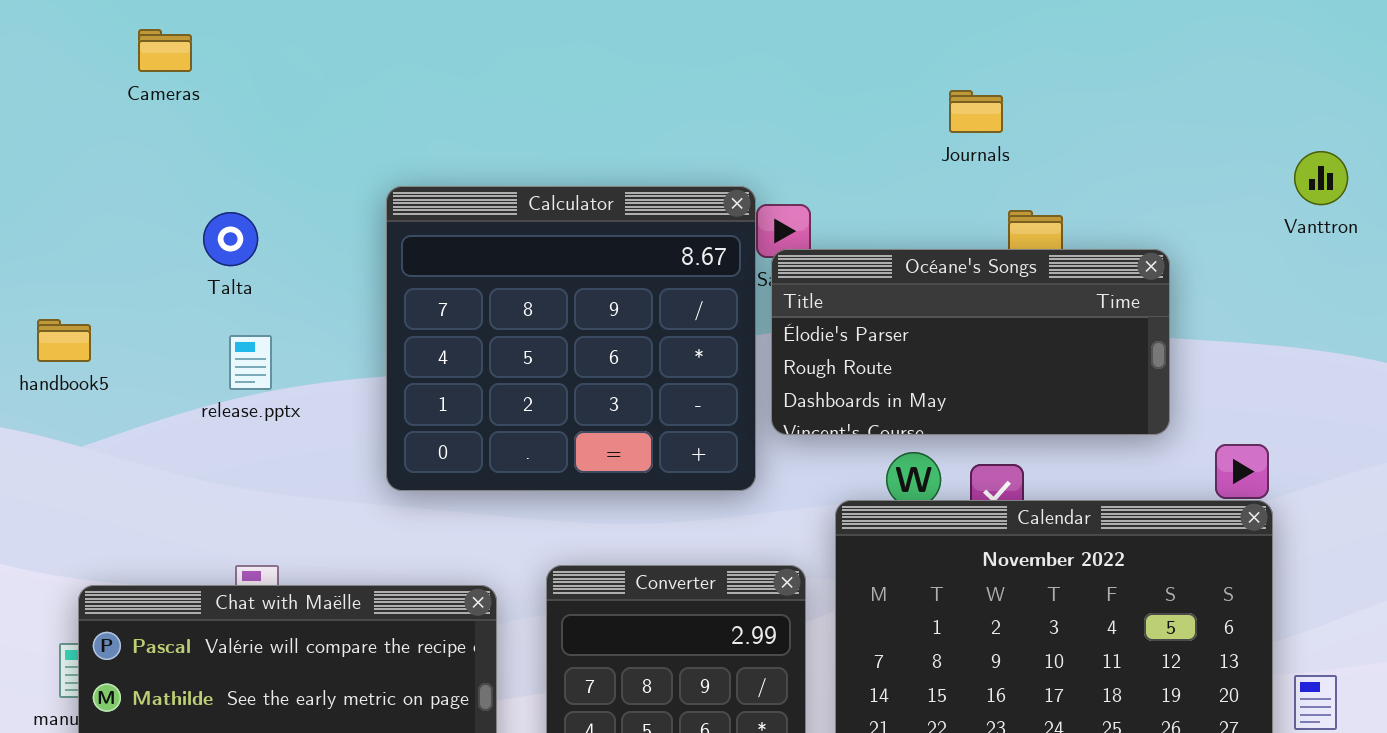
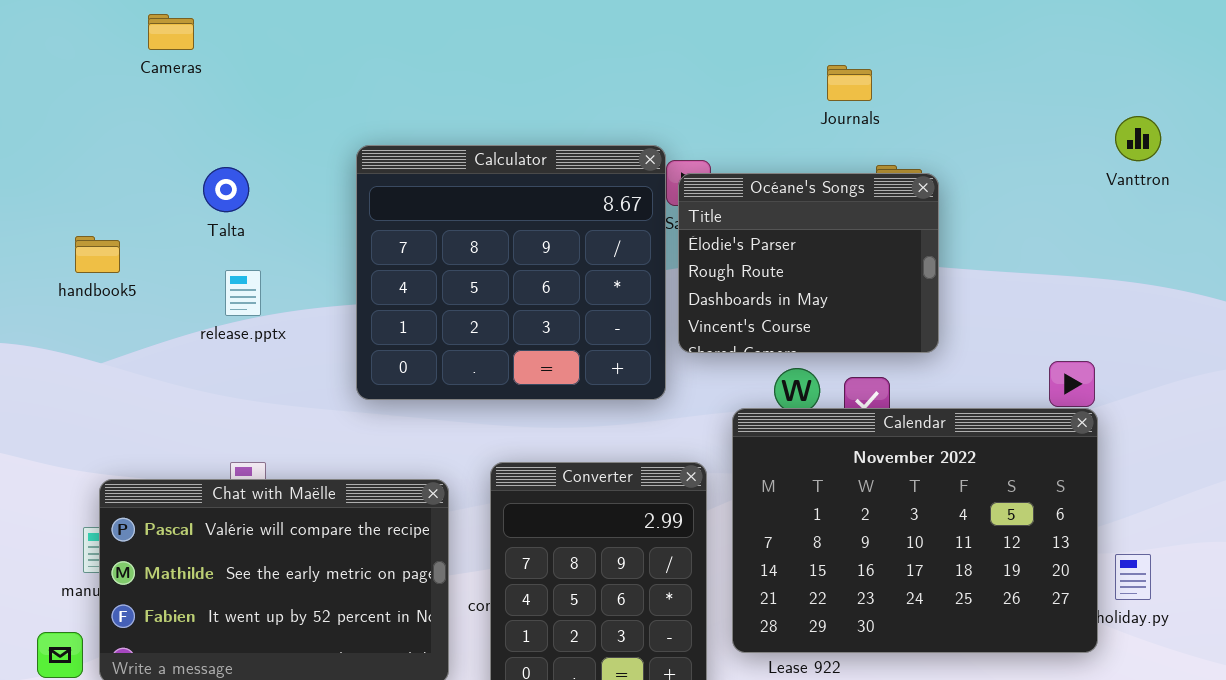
Océane's Songs: [771,249,1170,435] -> [678,173,939,353], resized
handbook5: [37,319,91,362] -> [75,236,120,273], moved

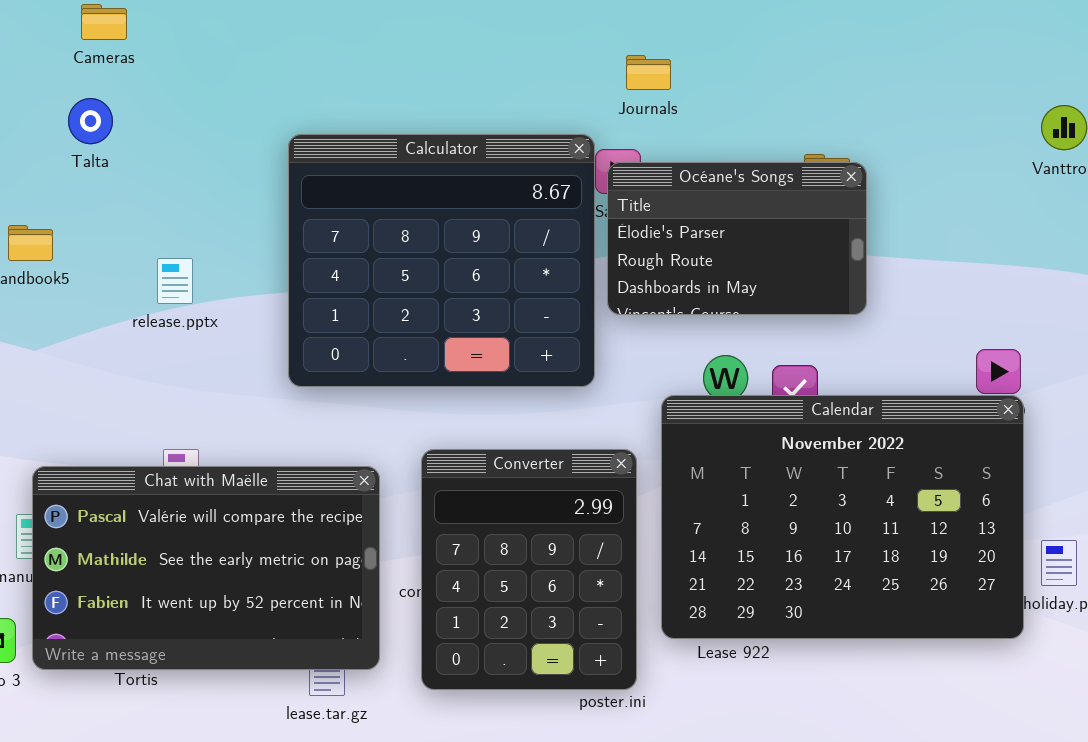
Journals: [827,65,872,101] -> [626,55,671,90], moved
Talta: [203,167,249,212] -> [68,98,113,144], moved
Océane's Songs: [678,173,939,353] -> [607,162,867,315], resized

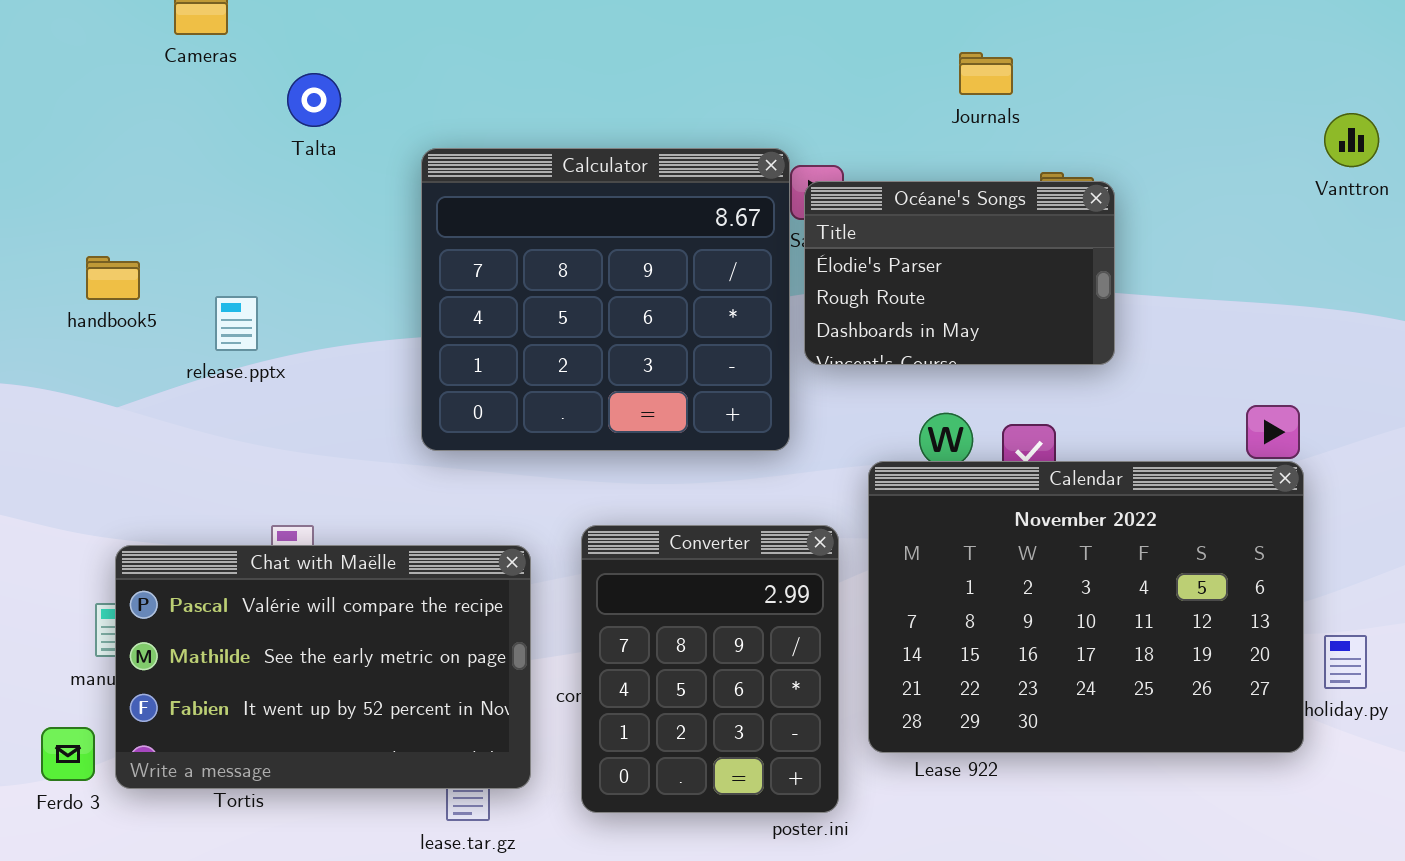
Journals: [626,55,671,90] -> [959,52,1013,95], moved
Talta: [68,98,113,144] -> [287,73,341,127], moved
release.pptx: [157,258,193,304] -> [215,296,258,351], moved

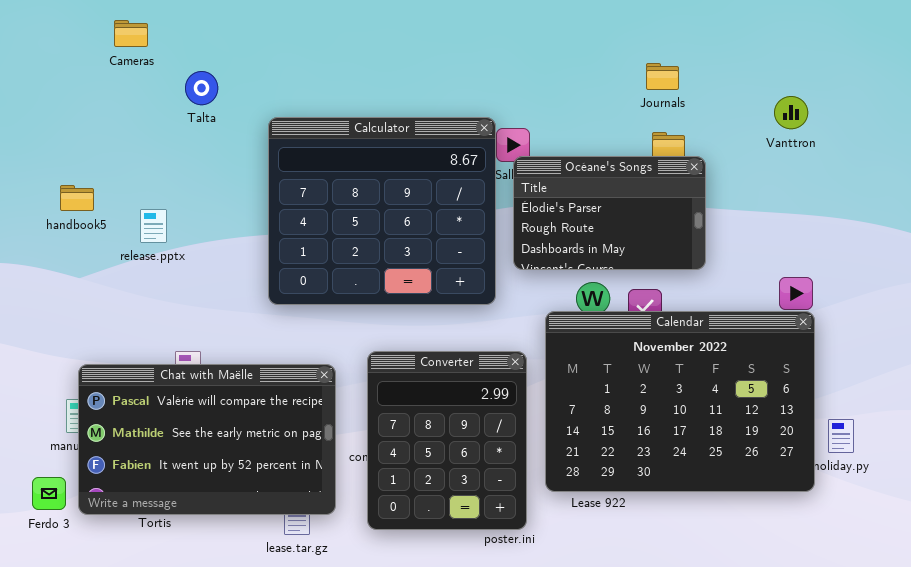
Journals: [959,52,1013,95] -> [646,63,679,90], moved
Vanttron: [1324,113,1379,167] -> [774,96,808,129], moved
Océane's Songs: [804,181,1115,365] -> [513,156,706,270], moved

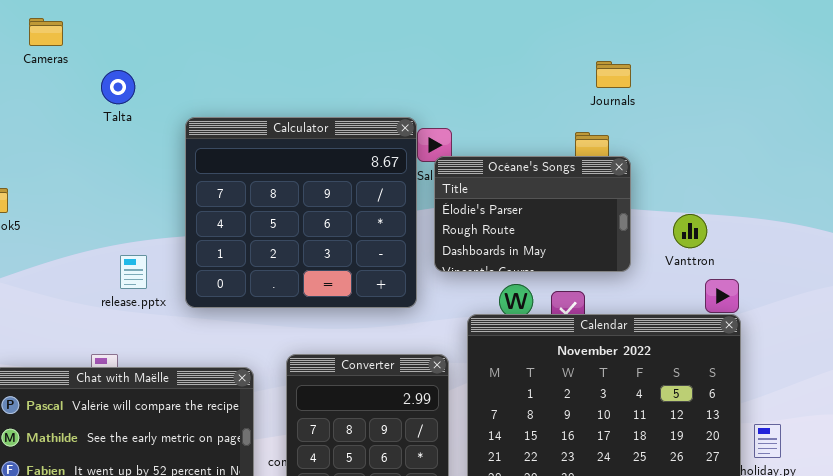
Journals: [646,63,679,90] -> [596,61,631,88], moved
Vanttron: [774,96,808,129] -> [673,214,707,248], moved
release.pptx: [140,209,167,243] -> [120,255,147,289], moved

